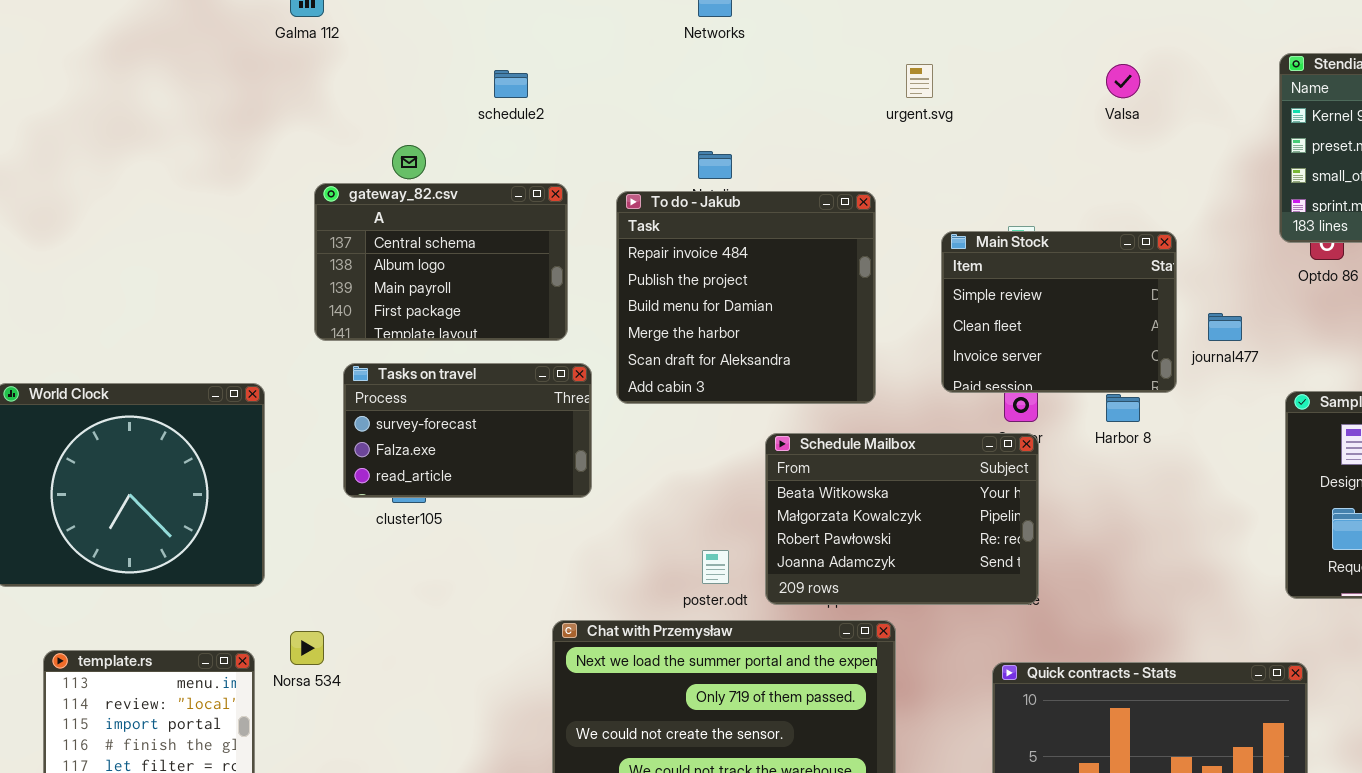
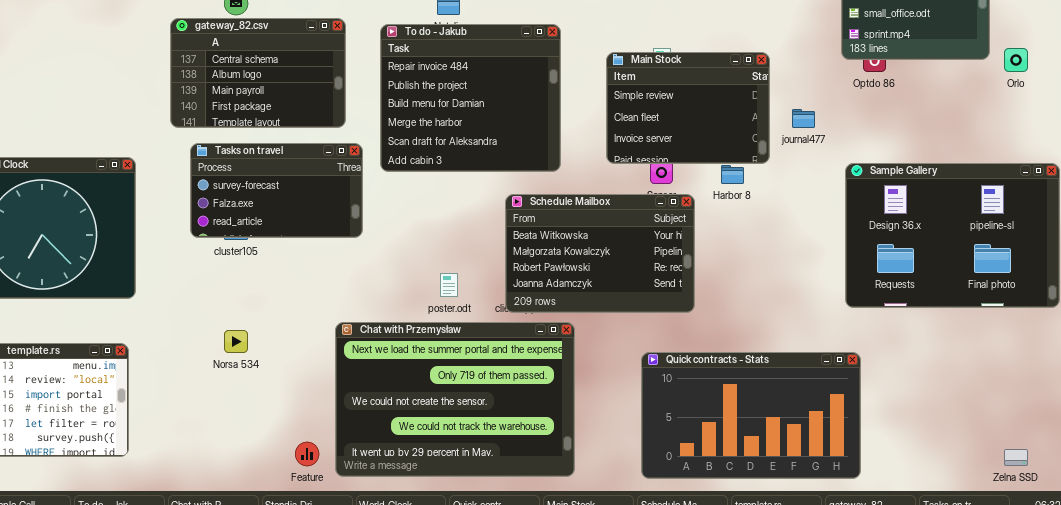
Schedule Mailbox: [765,433,1039,605] -> [505,194,695,313], moved
Norsa 534: [290,631,324,665] -> [224,330,248,353], moved

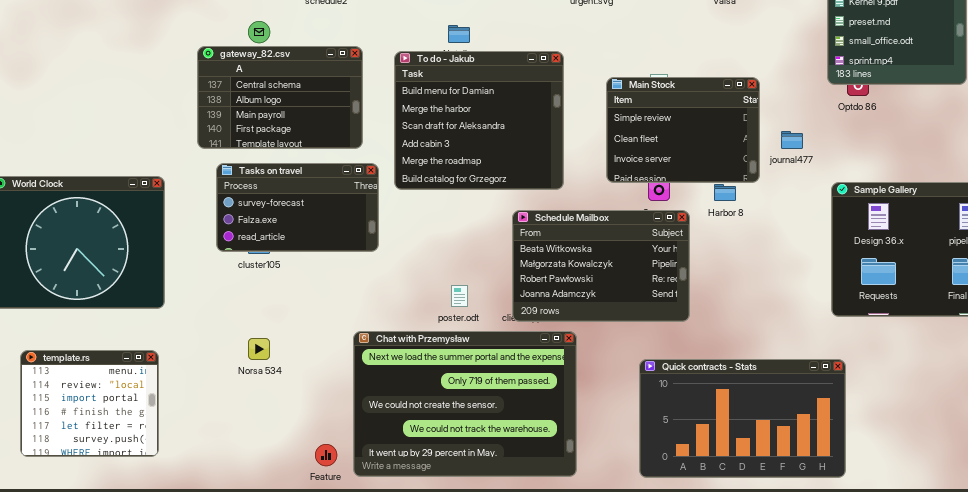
To do - Jakub: [380,24,561,172] -> [394,51,564,190], scrolled down 2 rows

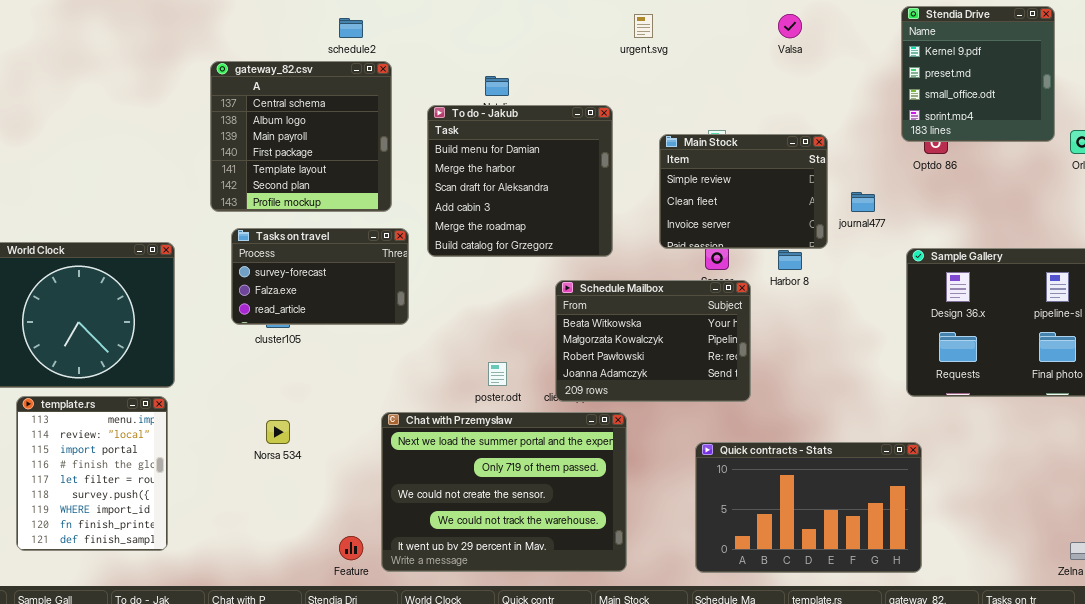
gateway_82.csv: [197,46,363,149] -> [210,61,392,212], resized
template.rs: [20,350,159,457] -> [16,396,168,551], resized

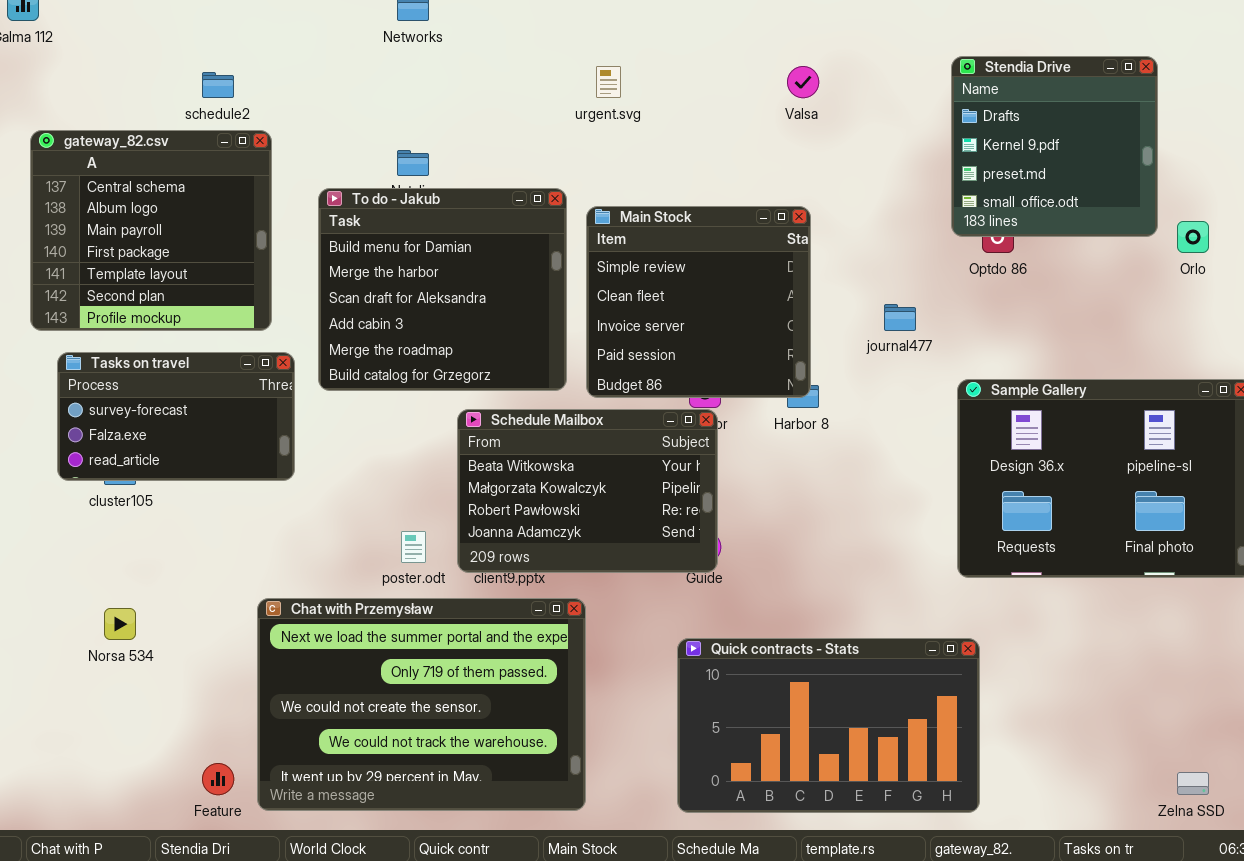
Stendia Drive: [901,6,1055,142] -> [951,56,1158,237], scrolled up 1 row
Main Stock: [659,134,828,249] -> [586,206,811,398], moved, resized
Schedule Mailbox: [555,280,751,402] -> [457,409,718,573], moved

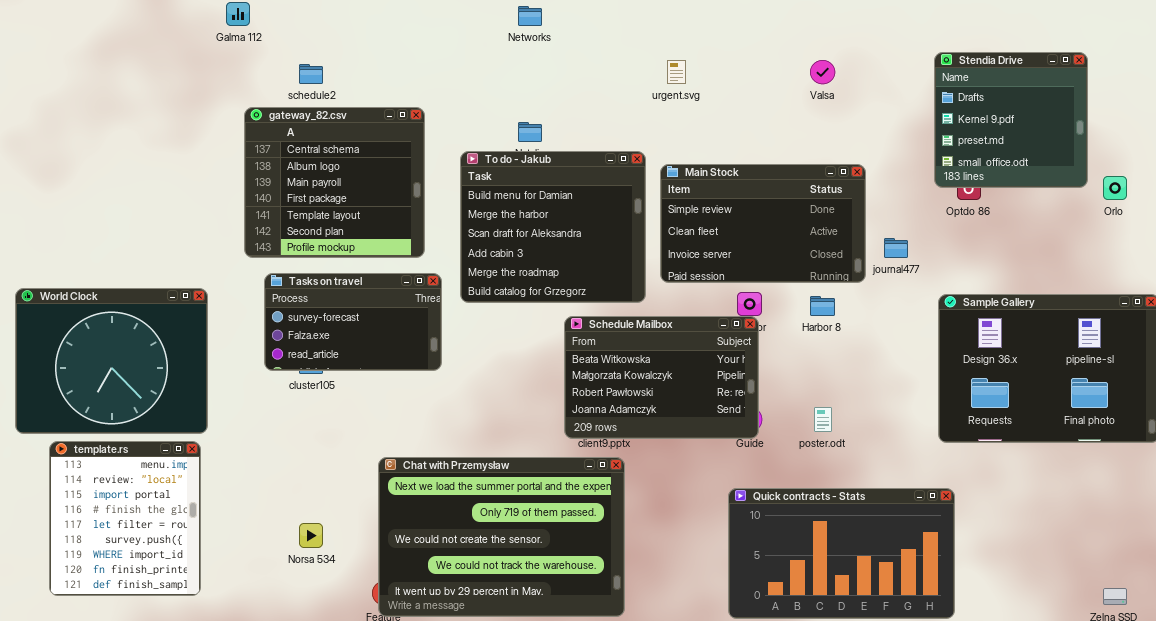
schedule2: [202,72,234,98] -> [299,64,323,84], moved
Main Stock: [586,206,811,398] -> [660,164,866,283], resized
poster.odt: [401,531,426,563] -> [814,407,832,432], moved
Chat with Przemysław: [257,598,586,811] -> [378,457,625,617], moved
Norsa 534: [104,608,136,640] -> [299,523,323,548], moved

